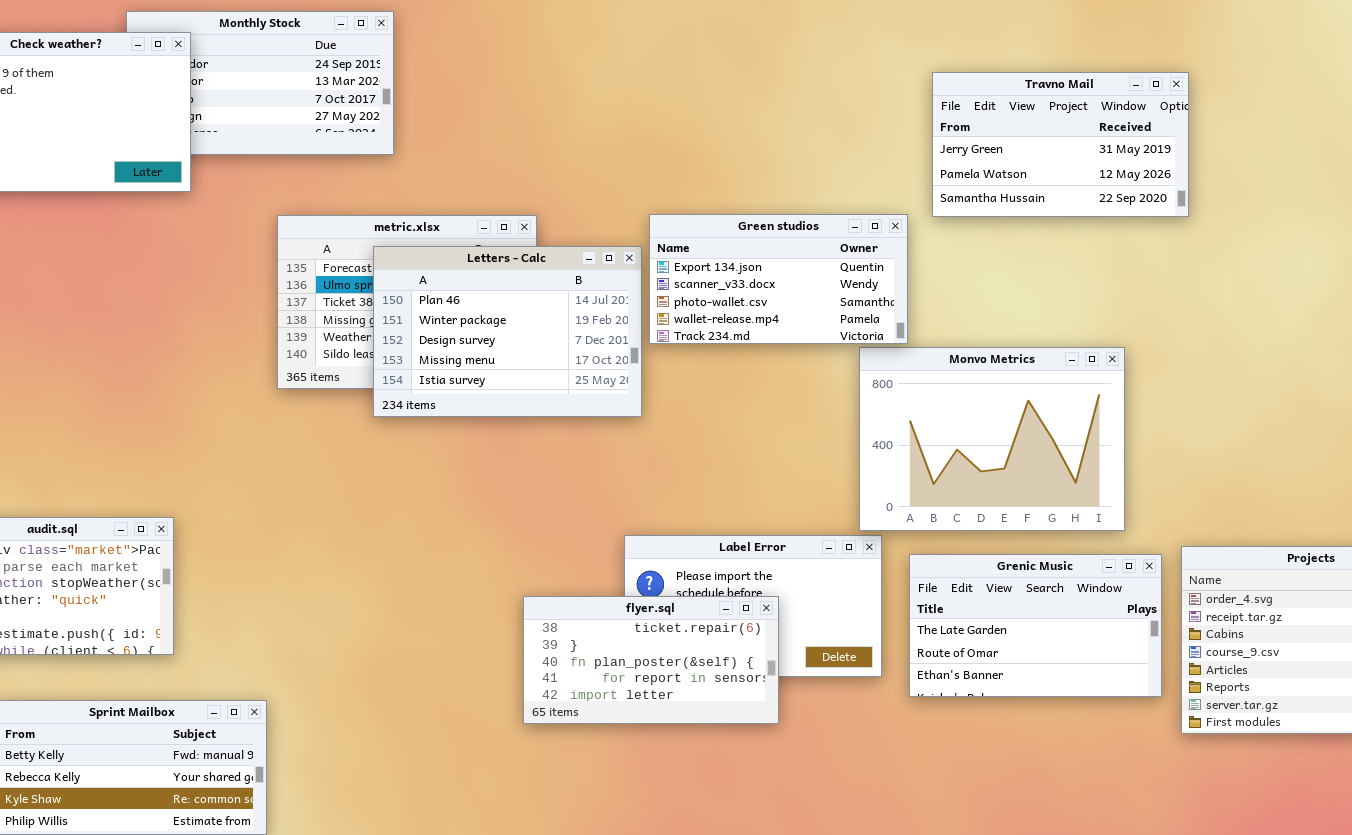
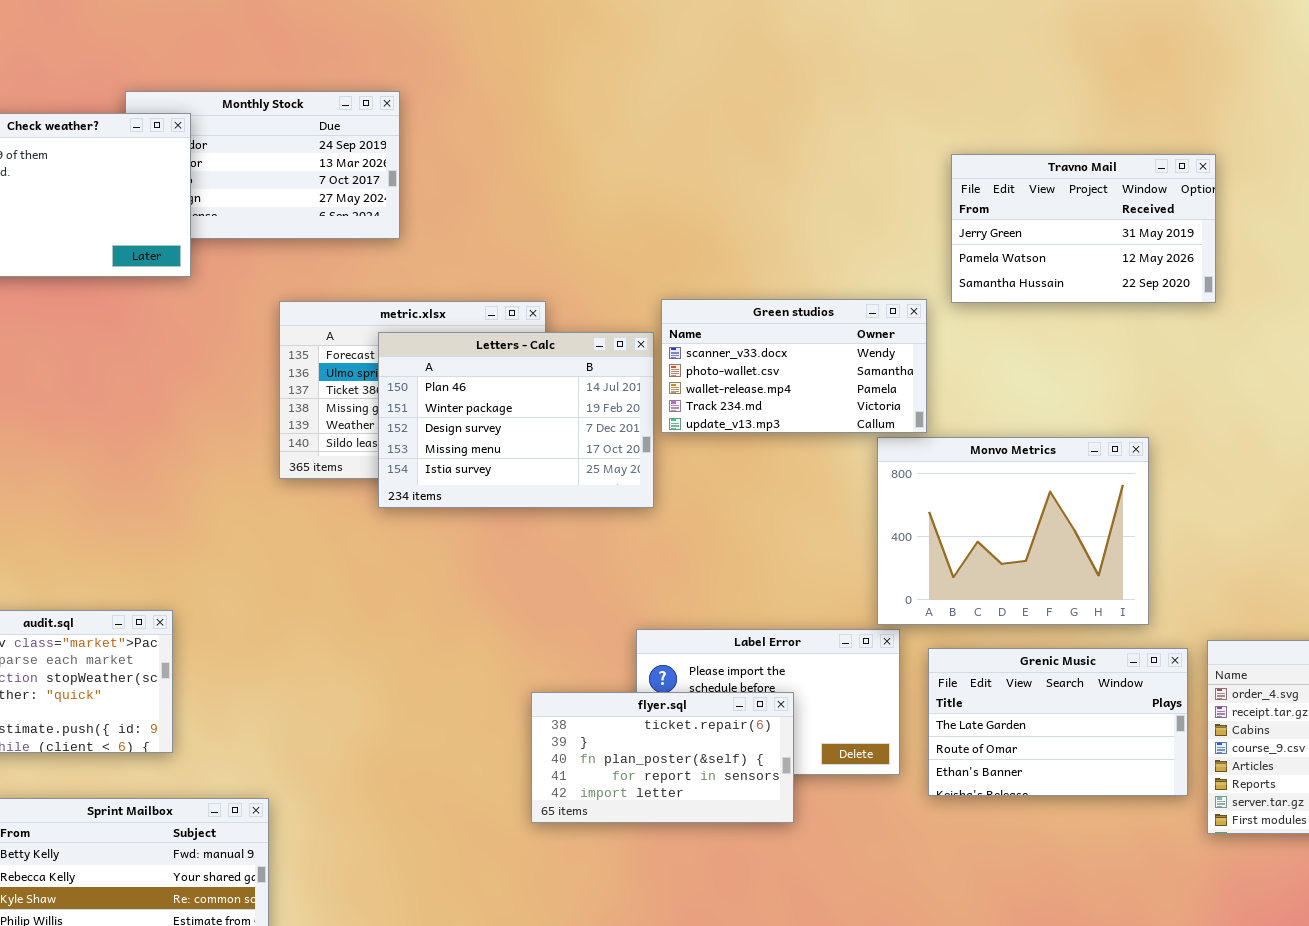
Green studios: [649,214,908,344] -> [661,299,927,433], scrolled down 1 row

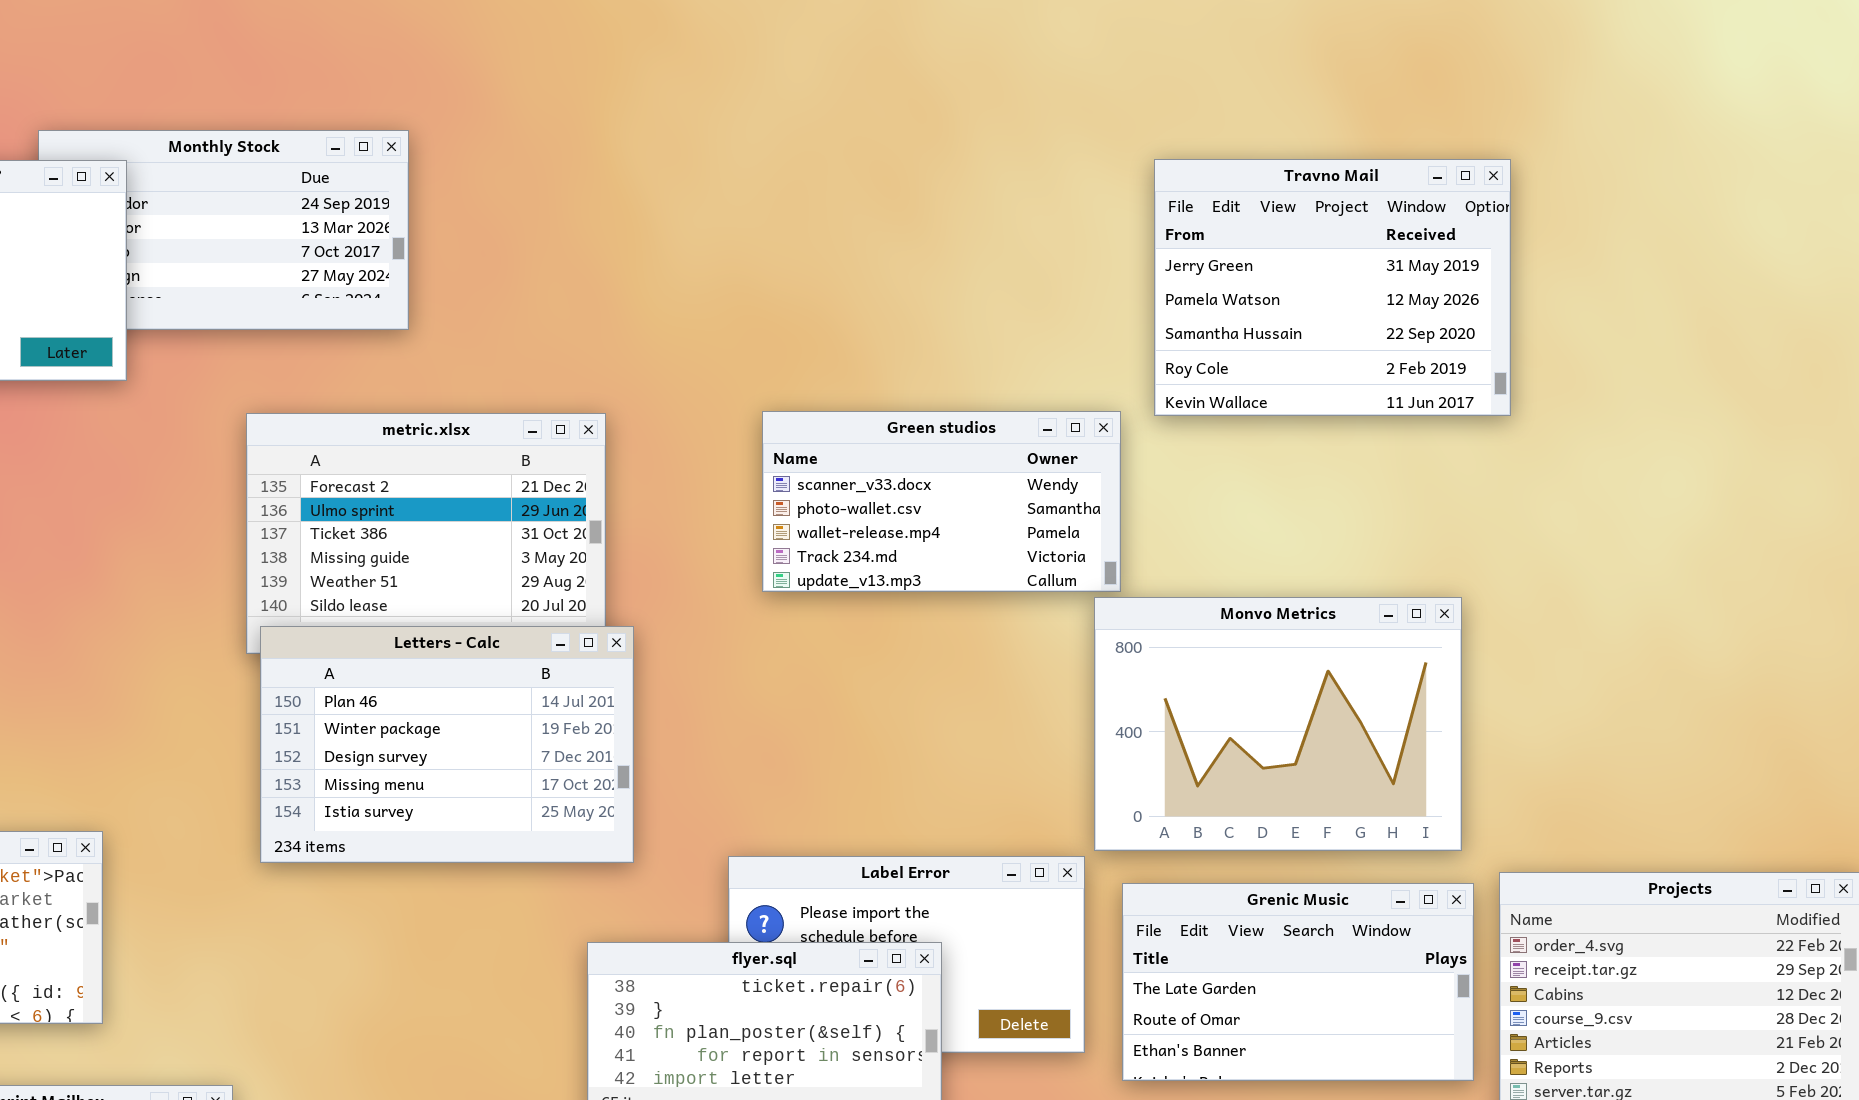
Travno Mail: [951,154,1216,303] -> [1154,159,1511,416], resized
Letters - Calc: [378,332,654,508] -> [260,626,634,863], moved
Monvo Metrics: [877,437,1149,625] -> [1094,597,1462,851], moved

